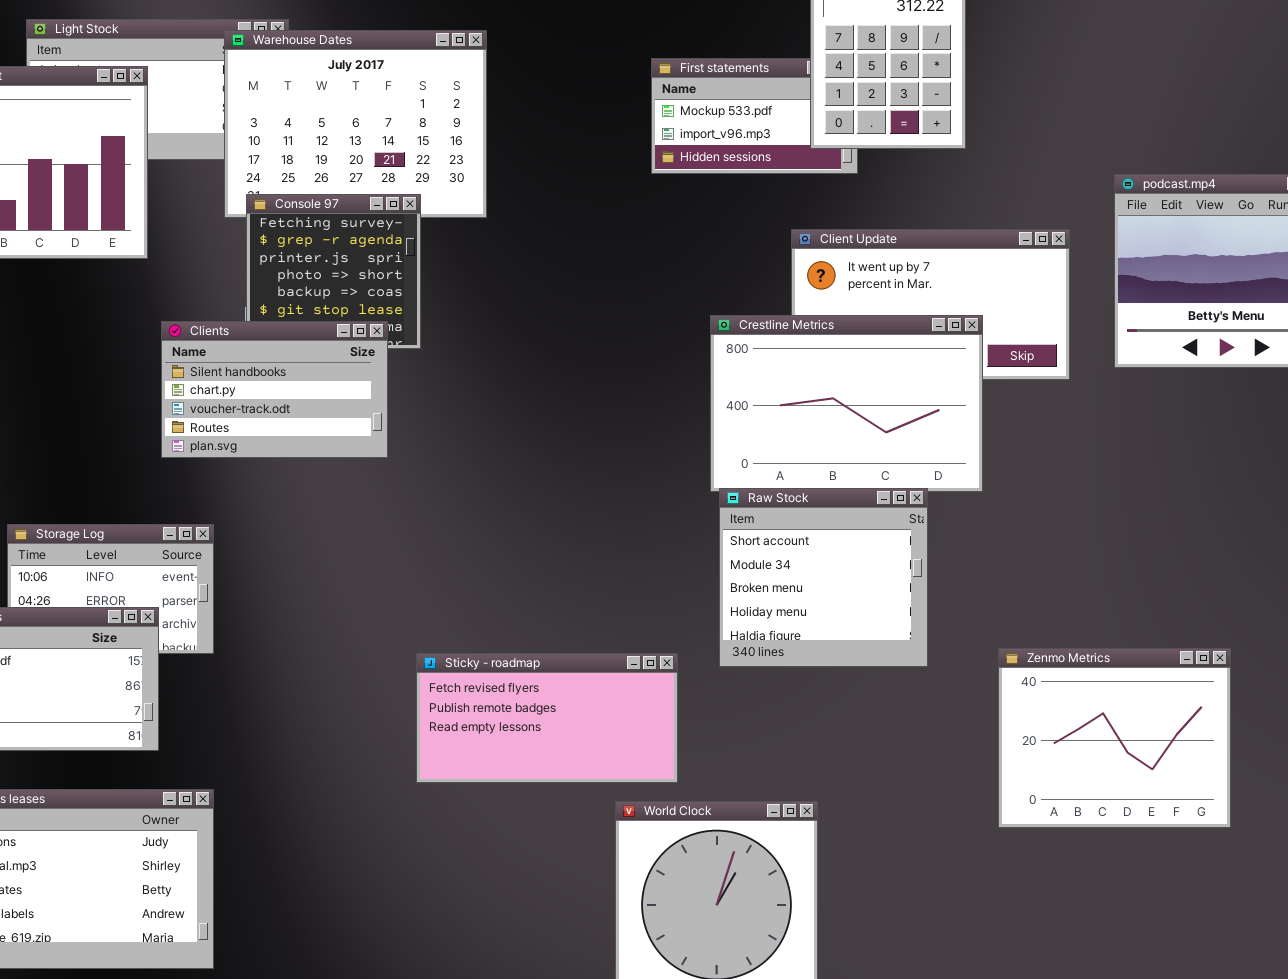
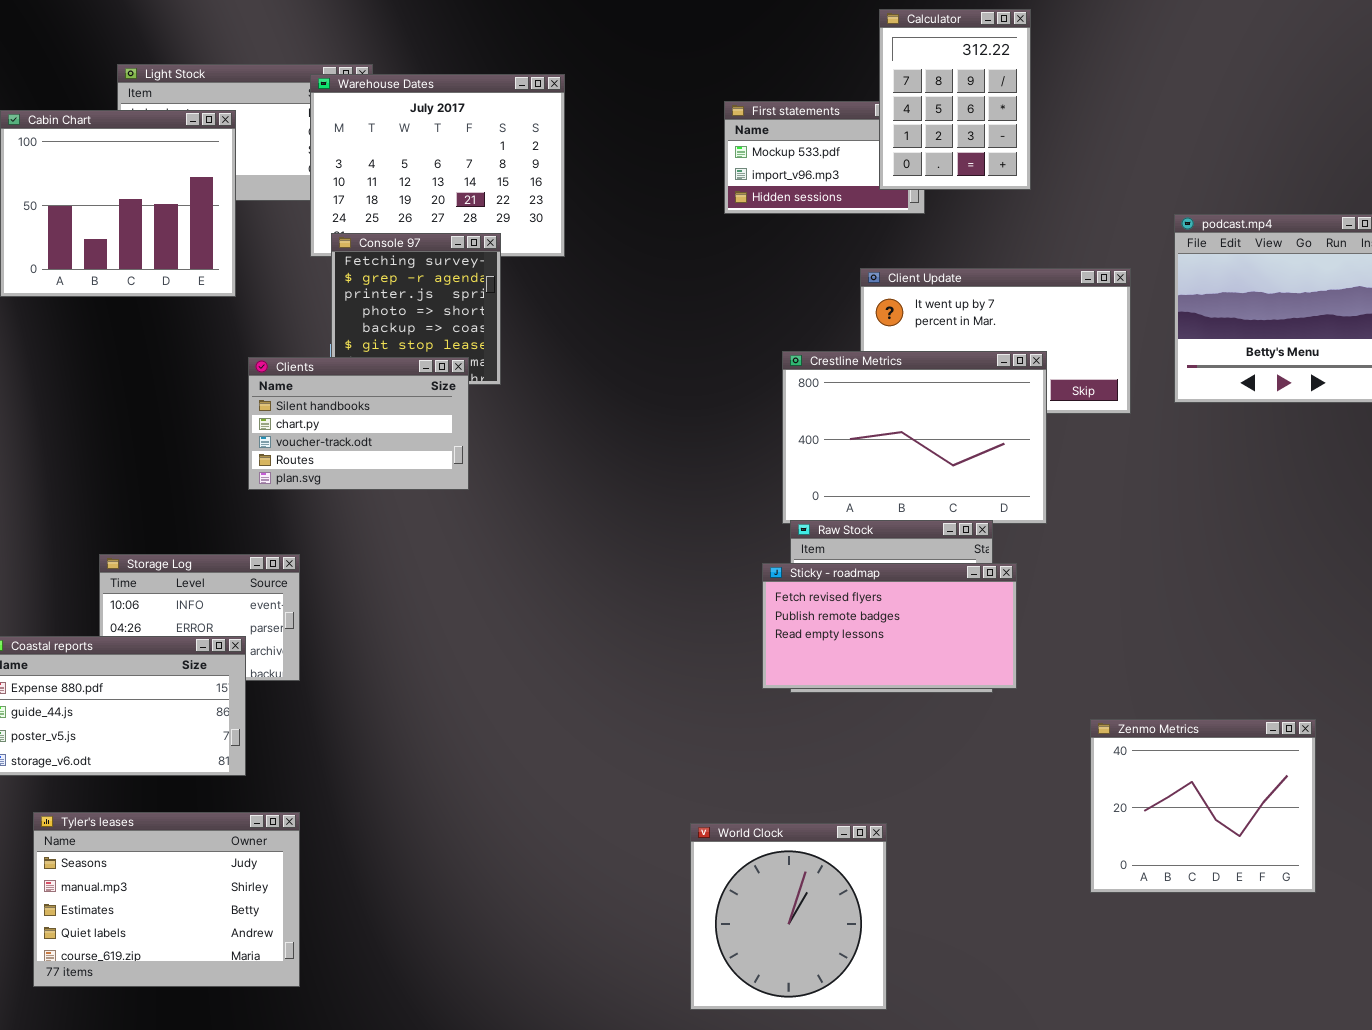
Zenmo Metrics: [998,648,1231,828] -> [1090,719,1316,893], moved
Sticky - roadmap: [416,653,678,783] -> [762,563,1017,689], moved

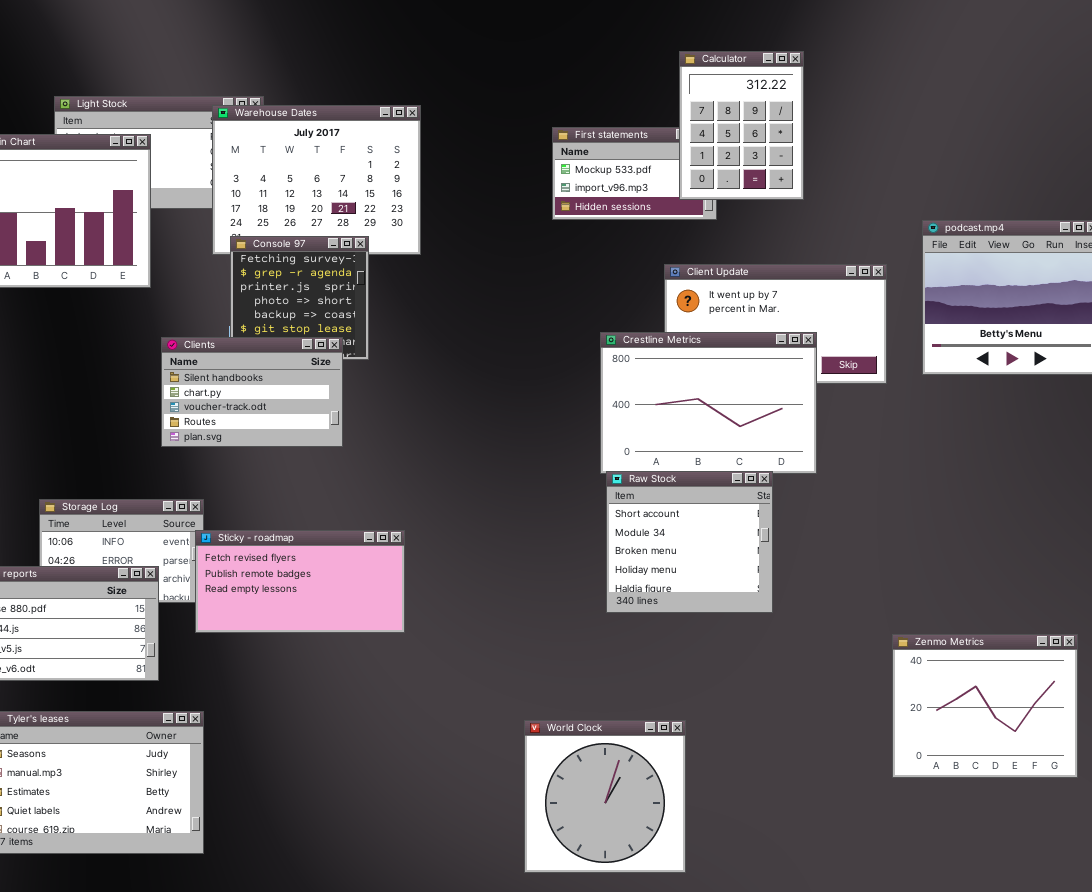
Sticky - roadmap: [762,563,1017,689] -> [195,530,405,633], moved
Zenmo Metrics: [1090,719,1316,893] -> [892,634,1078,778], moved

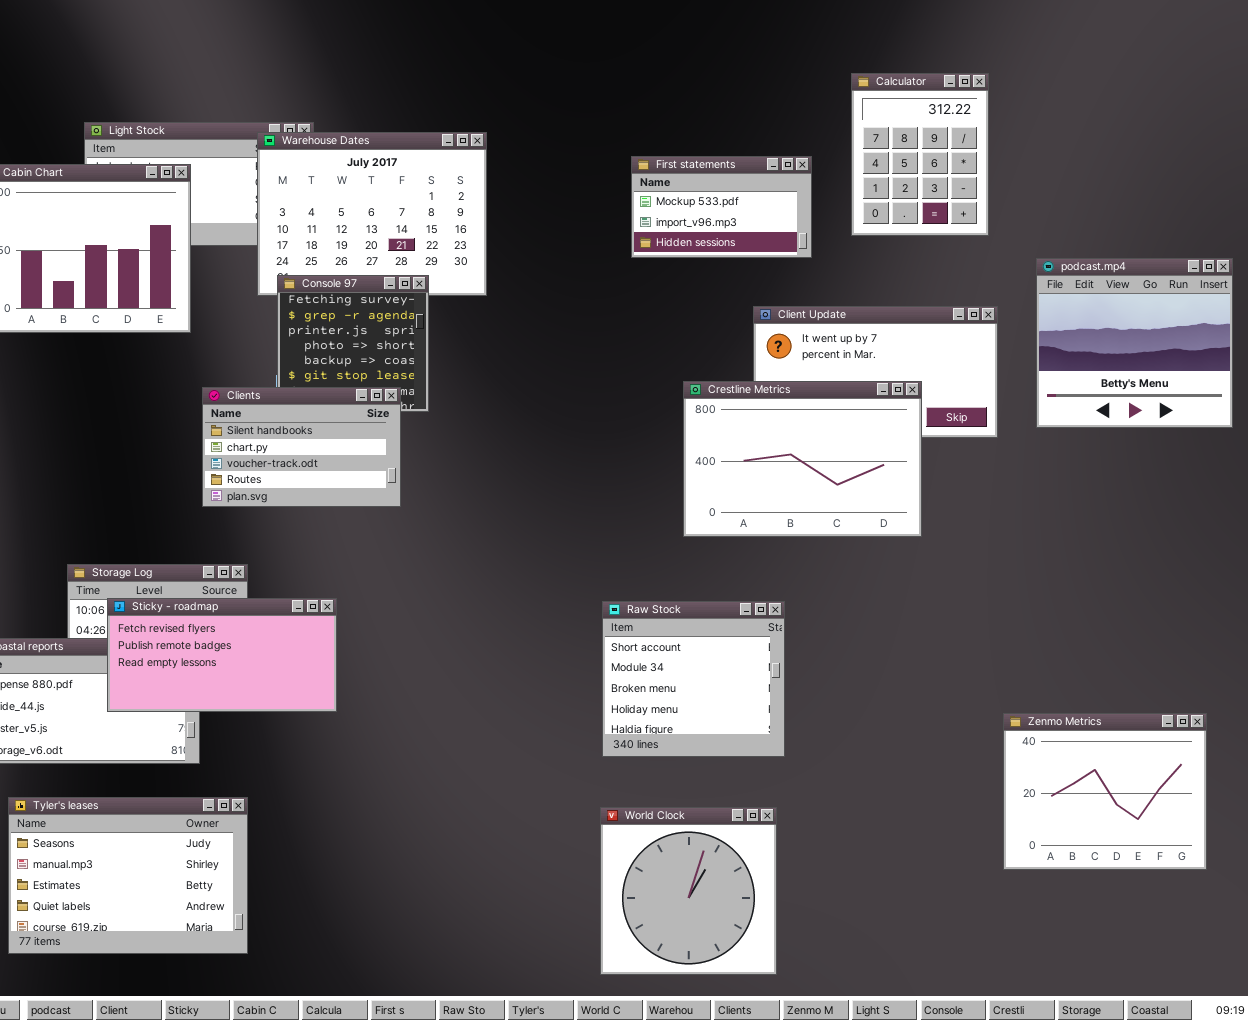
Calculator: [679,51,804,200] -> [851,73,989,236], moved
Raw Stock: [606,471,773,613] -> [602,601,785,757], moved
Sticky - roadmap: [195,530,405,633] -> [107,598,337,712], moved

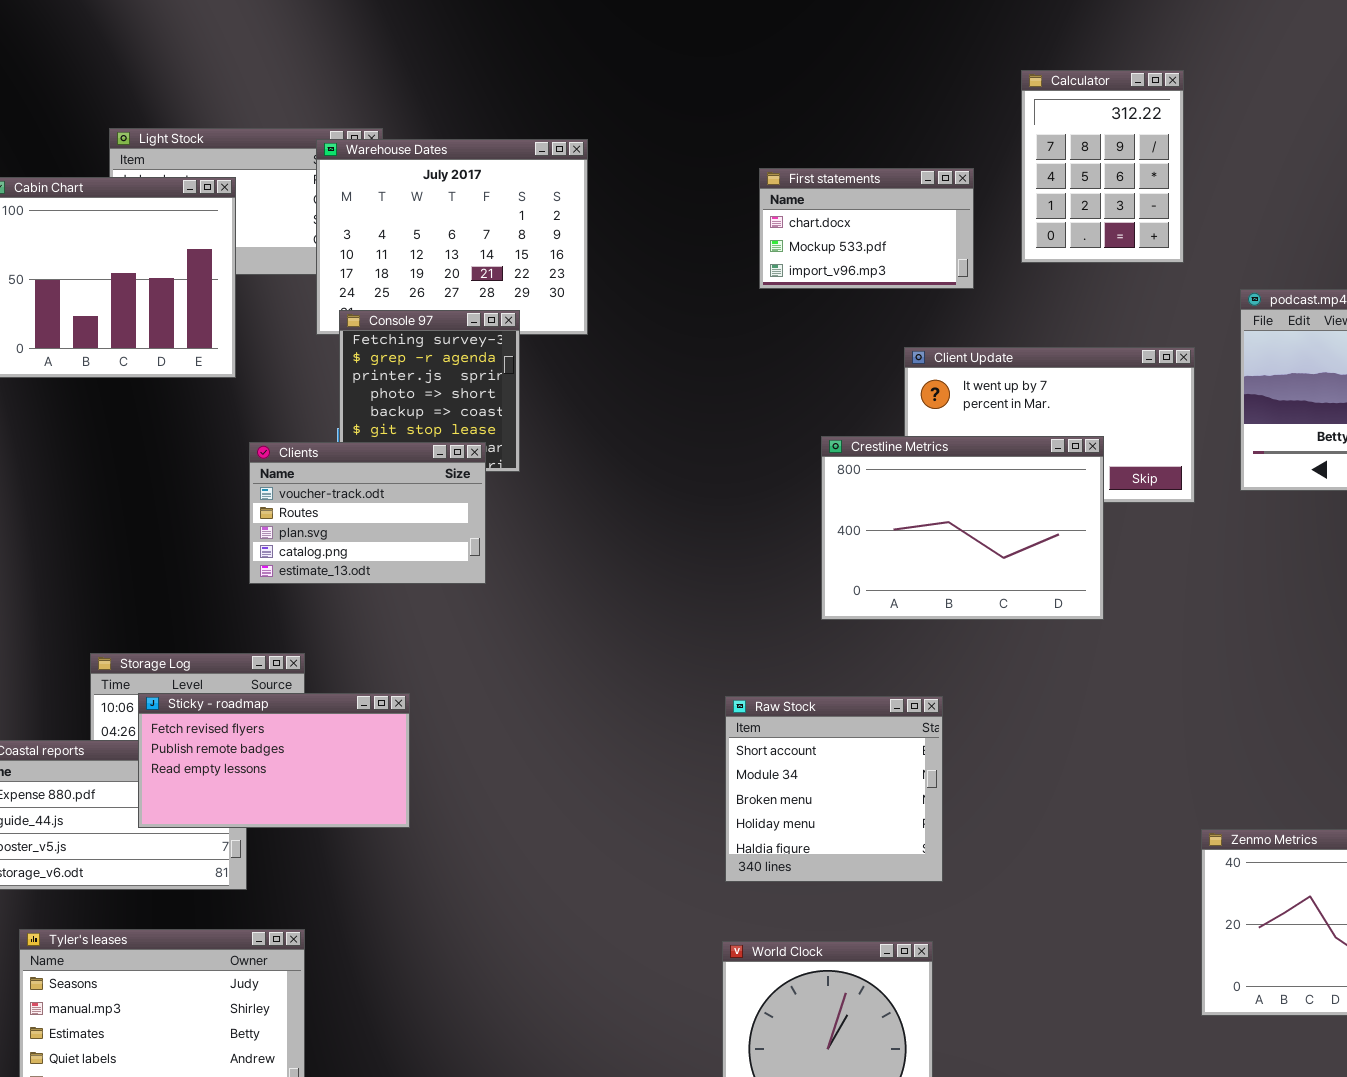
First statements: [631,156,812,258] -> [759,168,974,289], scrolled up 1 row
Clients: [202,387,401,507] -> [249,442,486,584], scrolled down 2 rows

